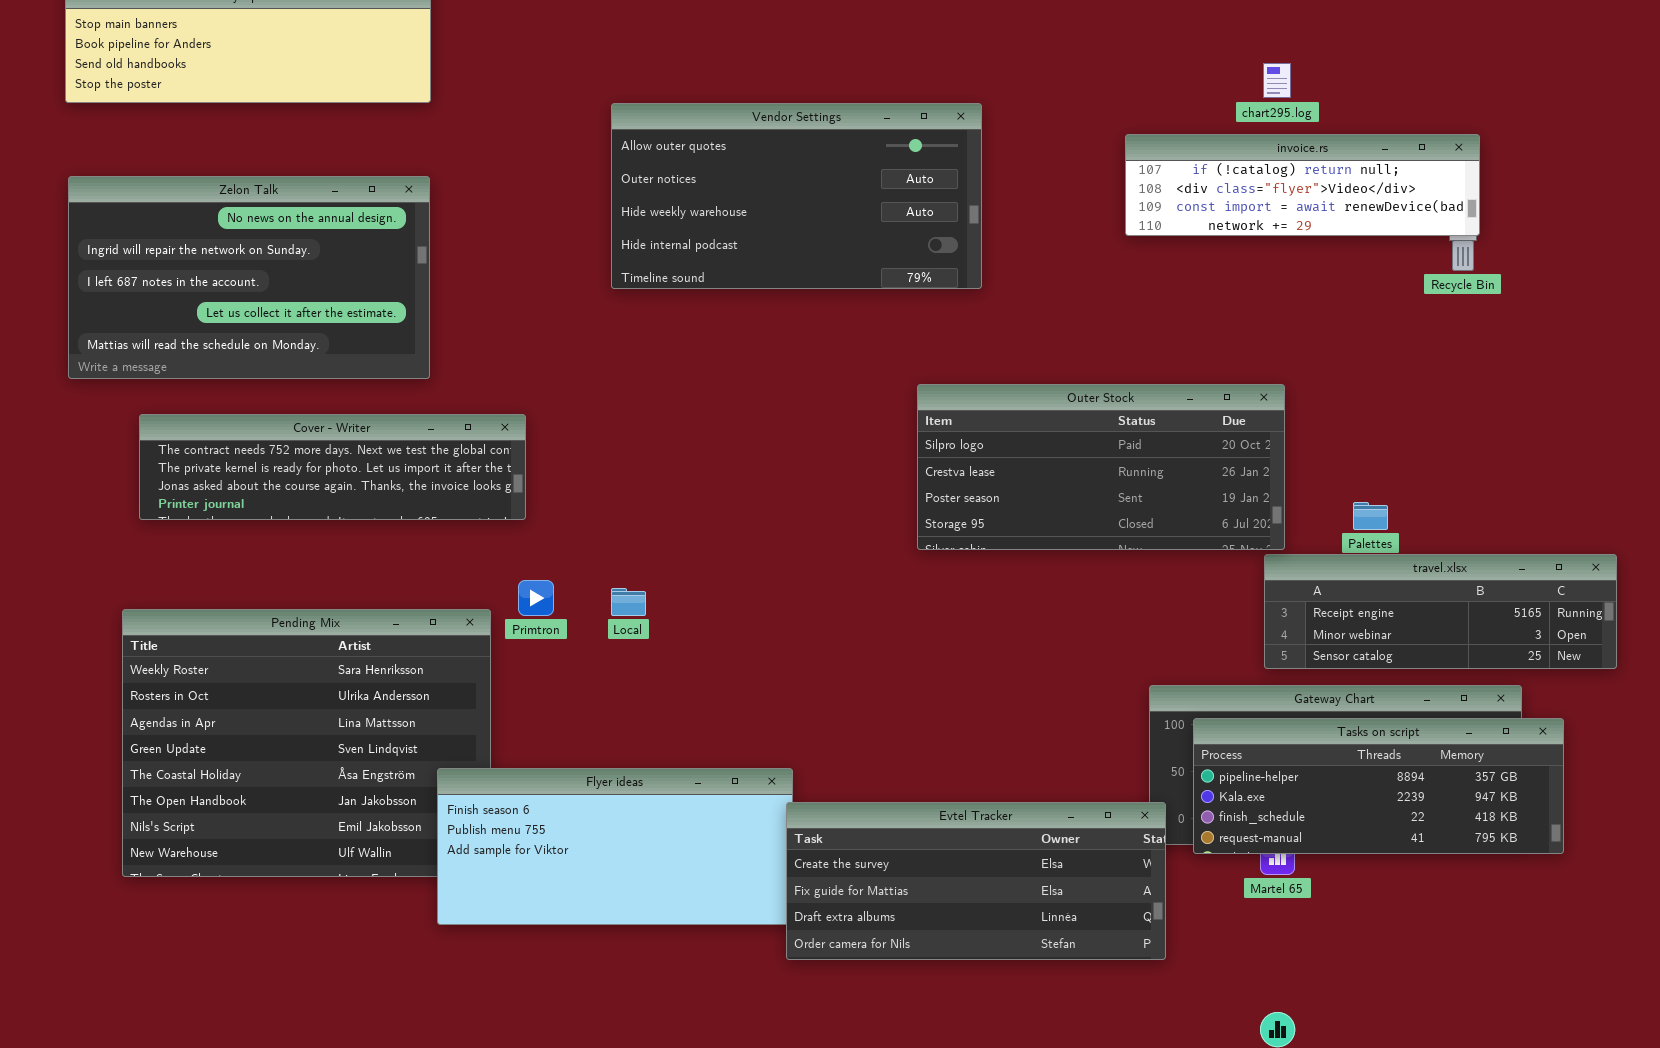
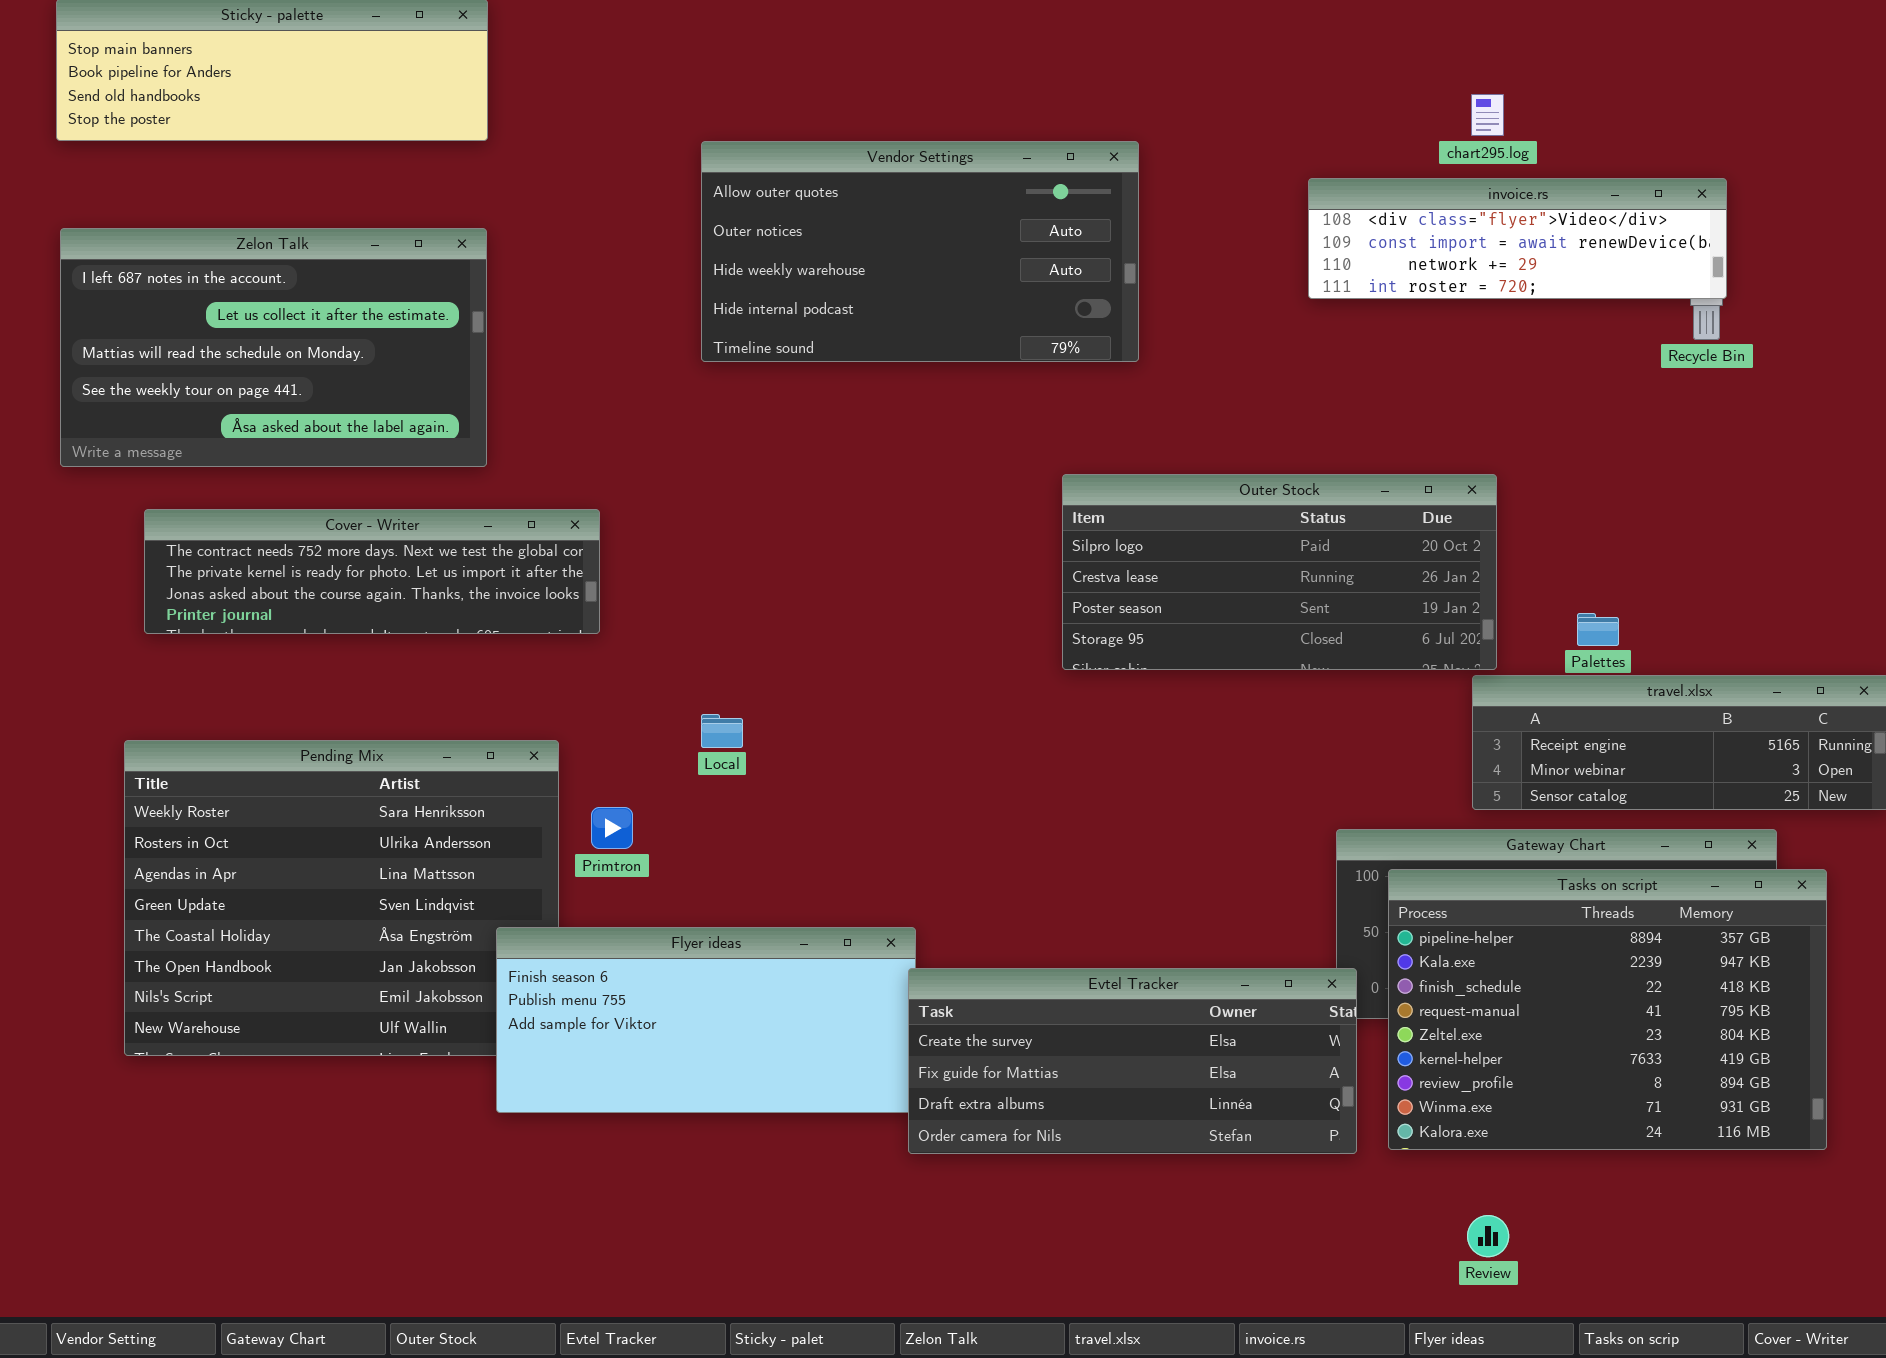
invoice.rs: [1125,134,1480,236] -> [1308,178,1727,299], scrolled down 1 row
Zelon Talk: [68,176,430,379] -> [60,228,487,467], scrolled down 2 rows
Primtron: [518,580,554,616] -> [591,807,633,849], moved
Tasks on script: [1193,718,1564,854] -> [1388,869,1827,1150], resized

